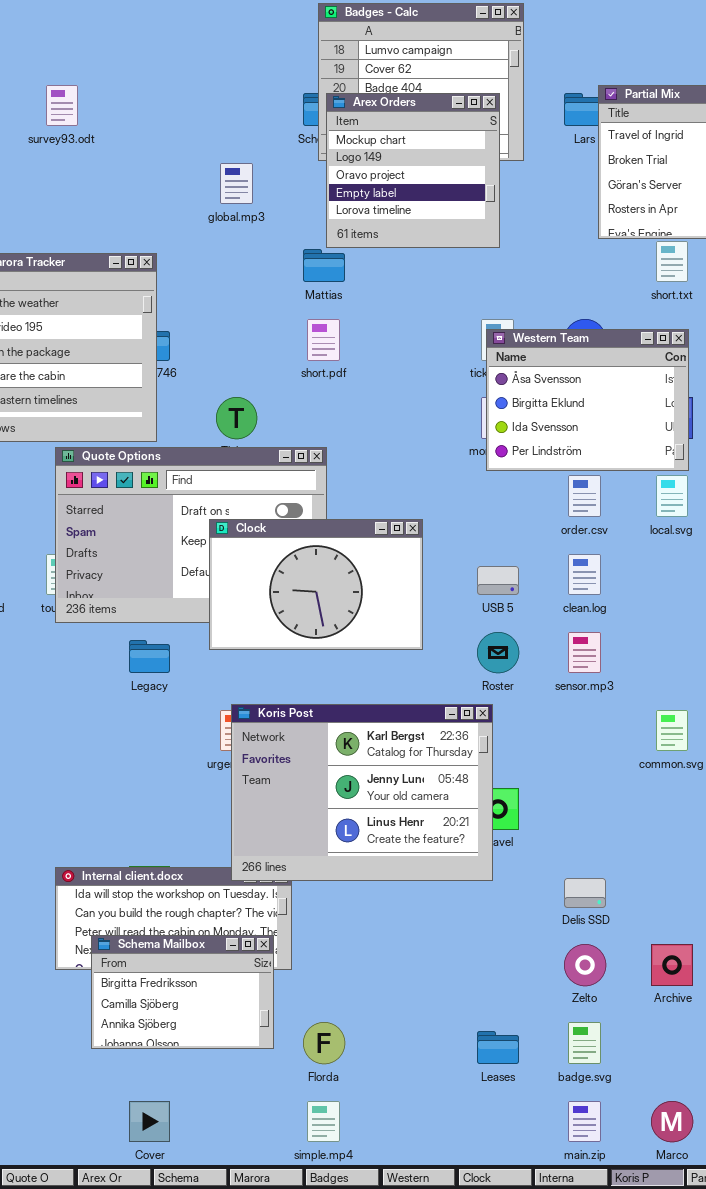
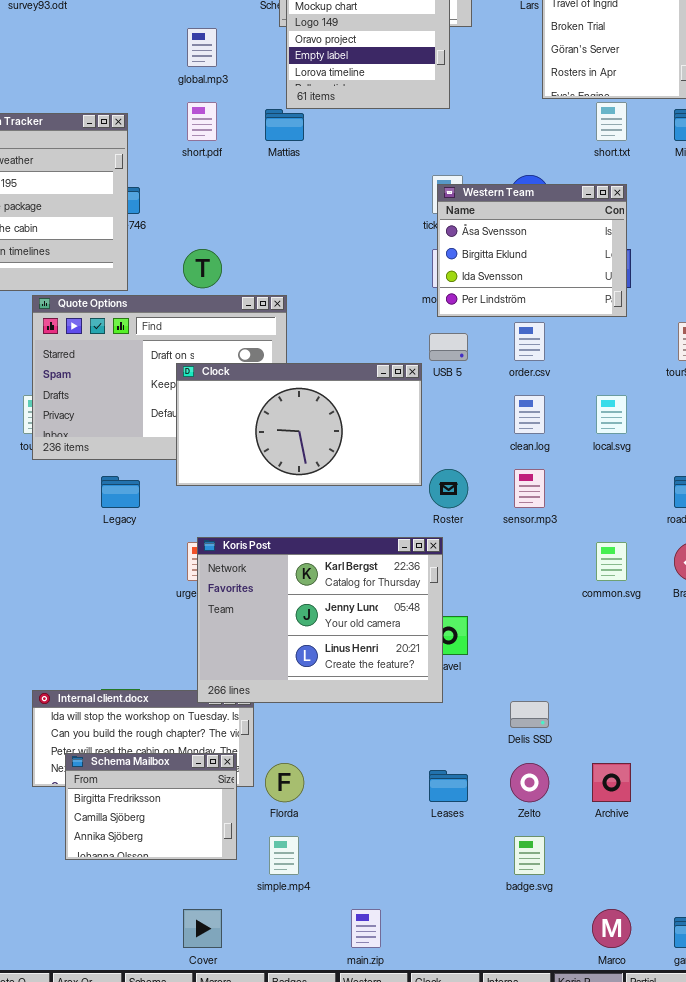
short.pdf: [307,319,340,361] -> [187,102,217,141], moved
local.svg: [656,475,688,517] -> [596,395,627,434], moved
Clock: [209,519,423,650] -> [176,363,422,486], resized
USB 5: [477,566,519,595] -> [429,333,468,361], moved
Florda: [303,1022,345,1064] -> [265,763,304,802], moved
Leases: [477,1031,519,1064] -> [429,770,468,802], moved
Cover: [129,1101,170,1142] -> [183,909,222,948], moved
simple.mp4: [307,1101,340,1142] -> [269,836,299,875], moved
main.zip: [568,1101,601,1142] -> [351,909,381,948], moved

